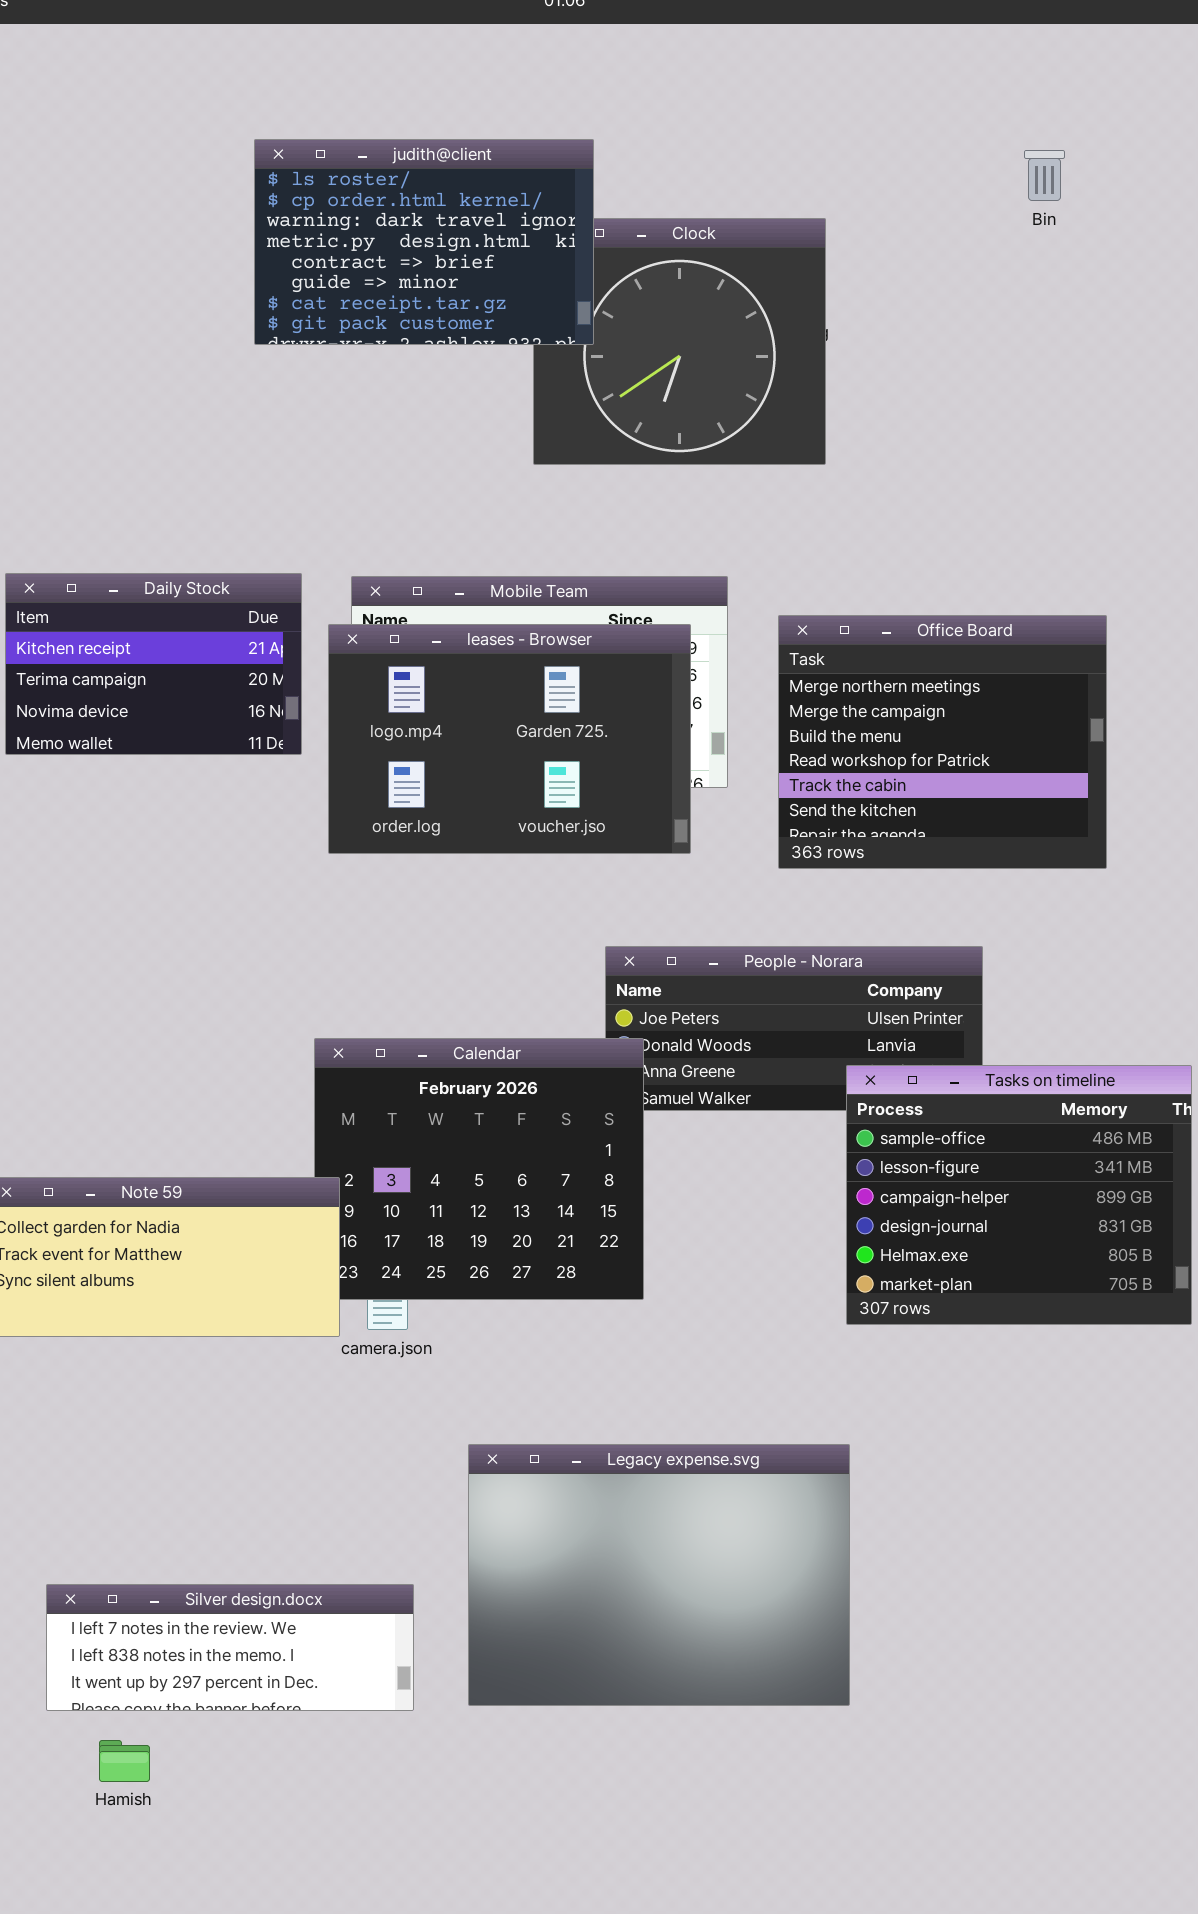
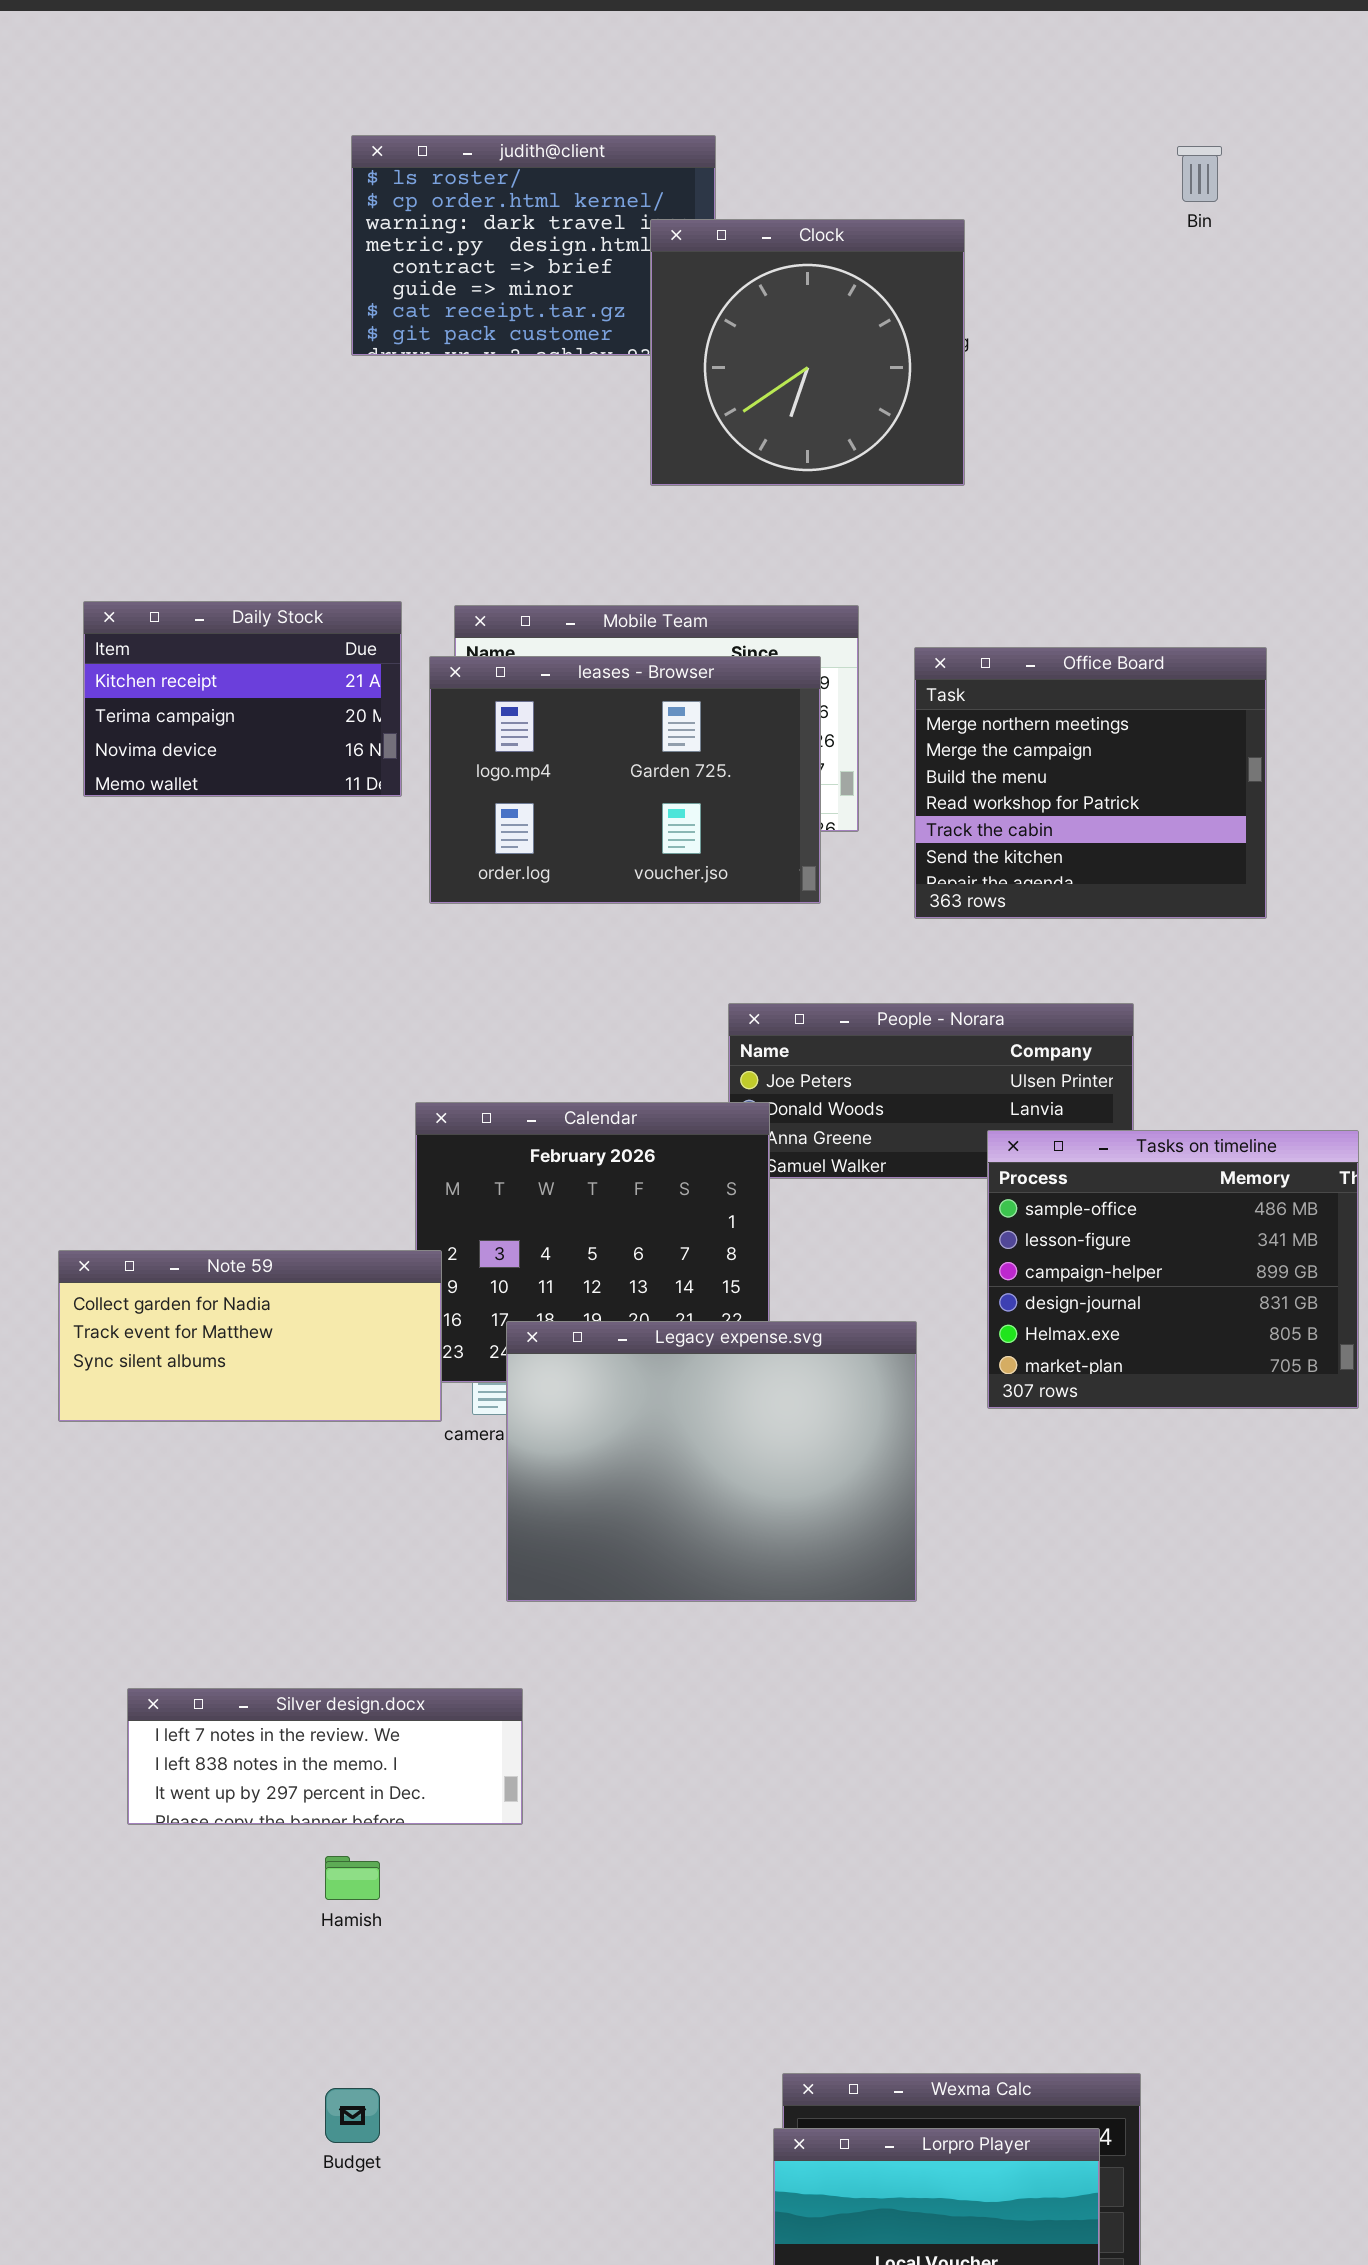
Clock: [533,218,826,465] -> [650,219,965,486], raised
Legacy expense.svg: [468,1444,850,1706] -> [506,1321,917,1602], moved
Hamish: [99,1740,150,1782] -> [325,1856,380,1900], moved

